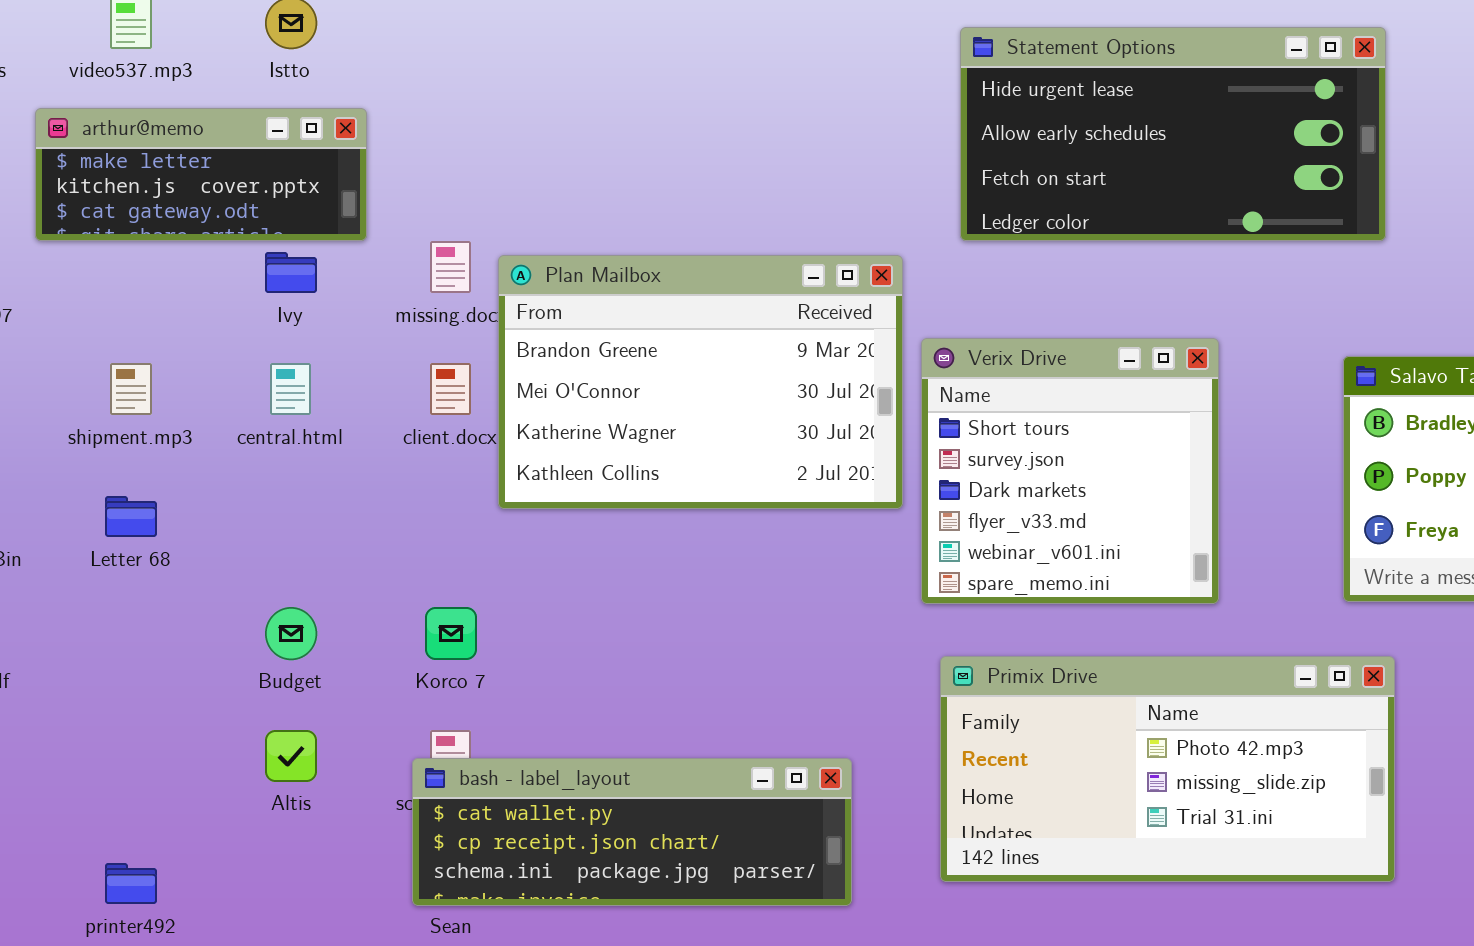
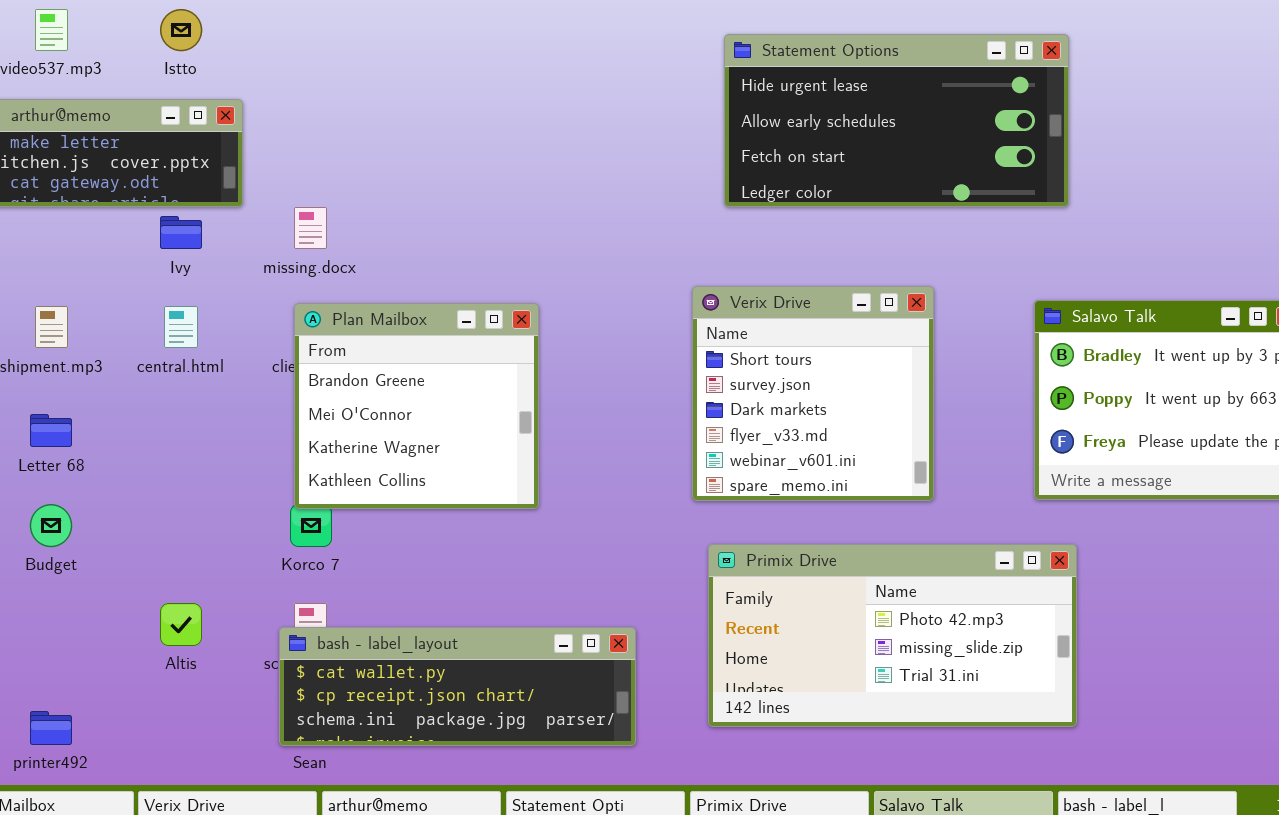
Plan Mailbox: [498,255,903,509] -> [294,303,539,509], moved, resized
Budget: [265,607,317,660] -> [30,504,72,547], moved

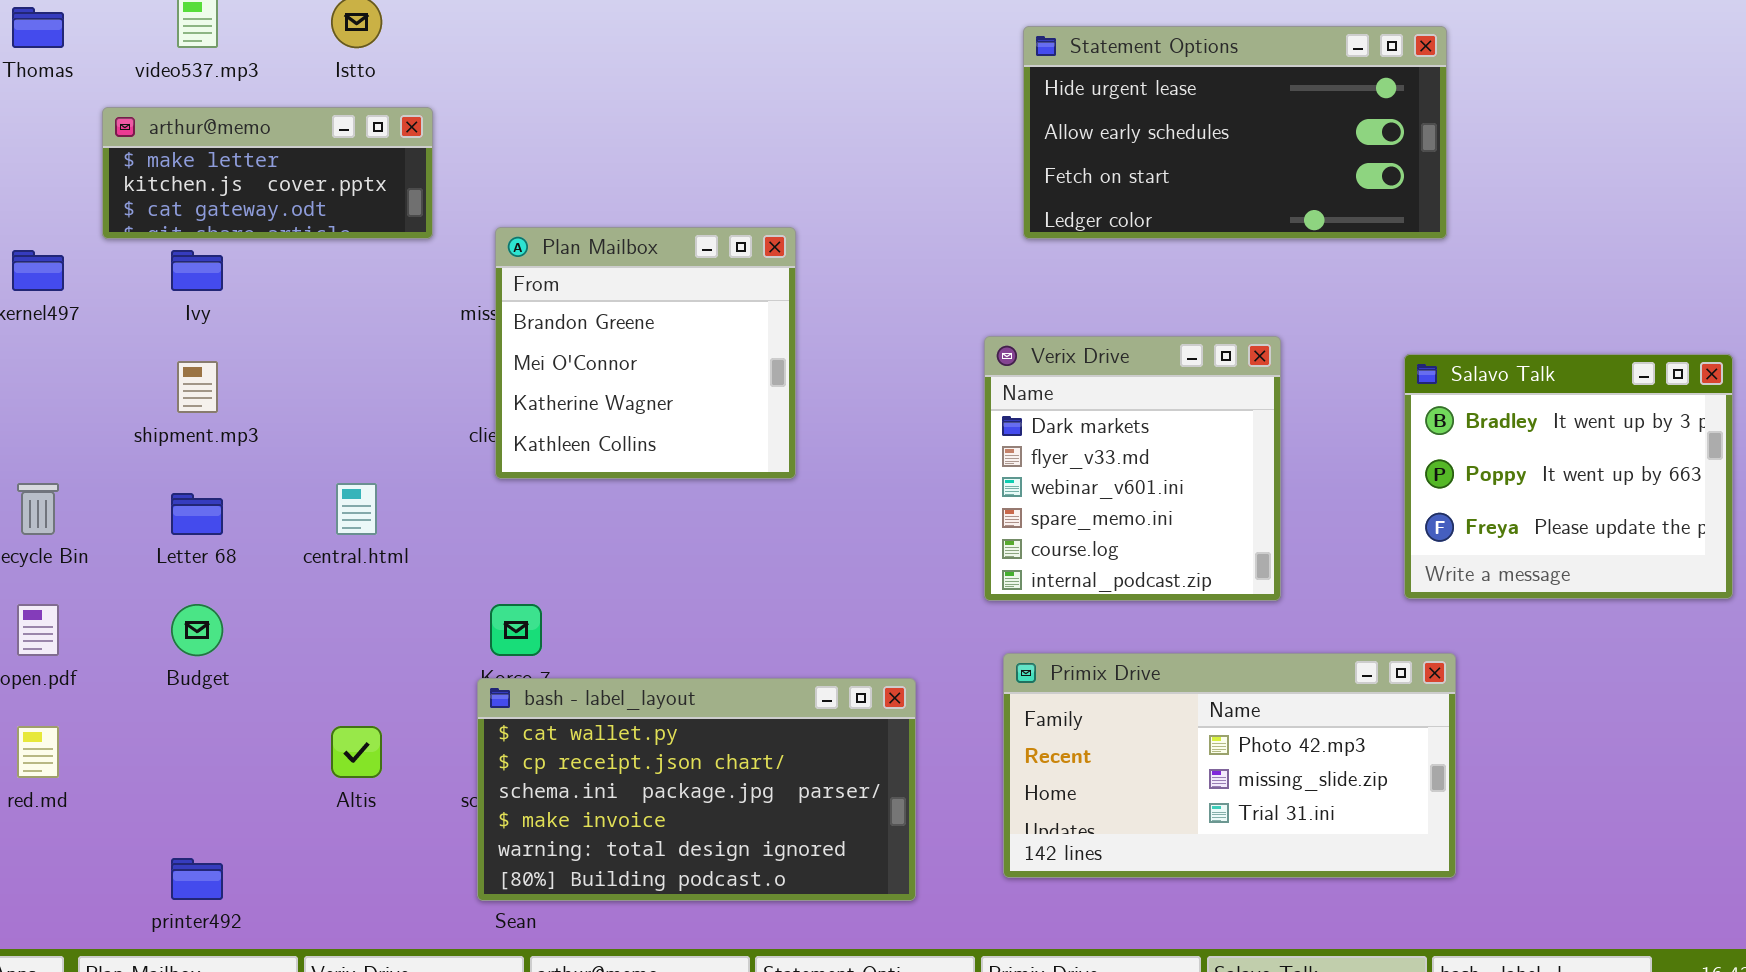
Ivy: [160,216,202,249] -> [171,250,223,291], moved
Verix Drive: [692,286,934,501] -> [984,336,1281,601], scrolled down 2 rows
Plan Mailbox: [294,303,539,509] -> [495,227,796,479], moved
central.html: [164,306,198,348] -> [336,483,377,535], moved
bash - label_layout: [279,627,636,746] -> [477,678,916,901], resized

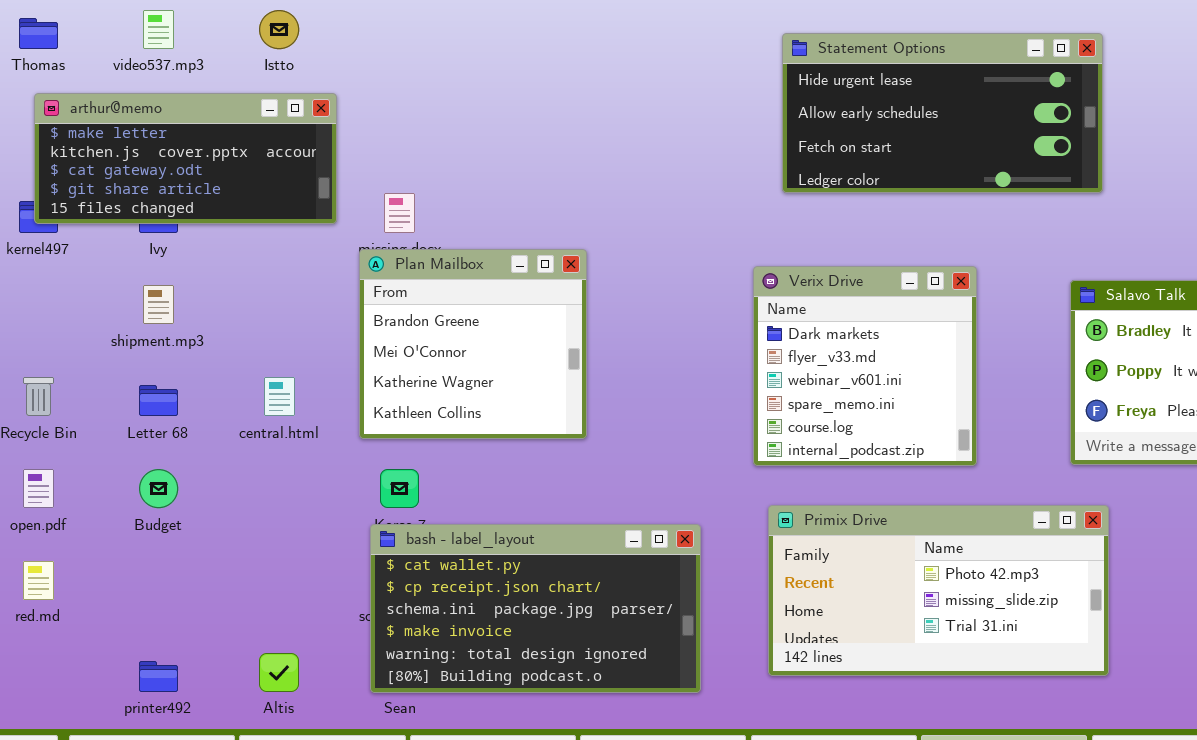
arthur@memo: [102,107,433,239] -> [34,93,337,224], resized
Plan Mailbox: [495,227,796,479] -> [359,249,587,439], moved
Altis: [331,726,382,778] -> [259,653,299,692], moved

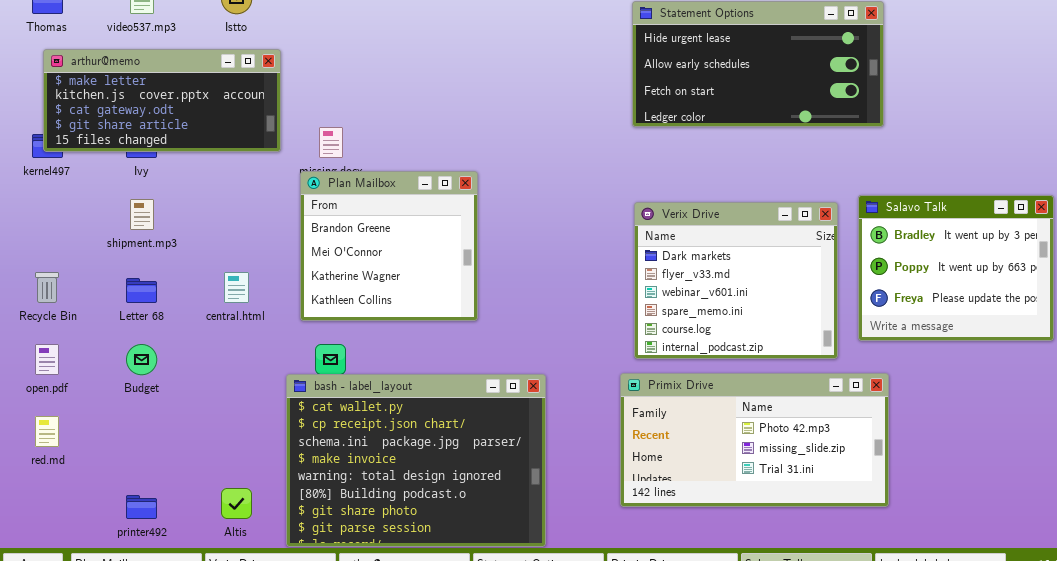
Verix Drive: [753,266,977,466] -> [634,202,838,359], moved, resized
bash - label_layout: [370,524,701,693] -> [286,374,546,547], moved, resized

